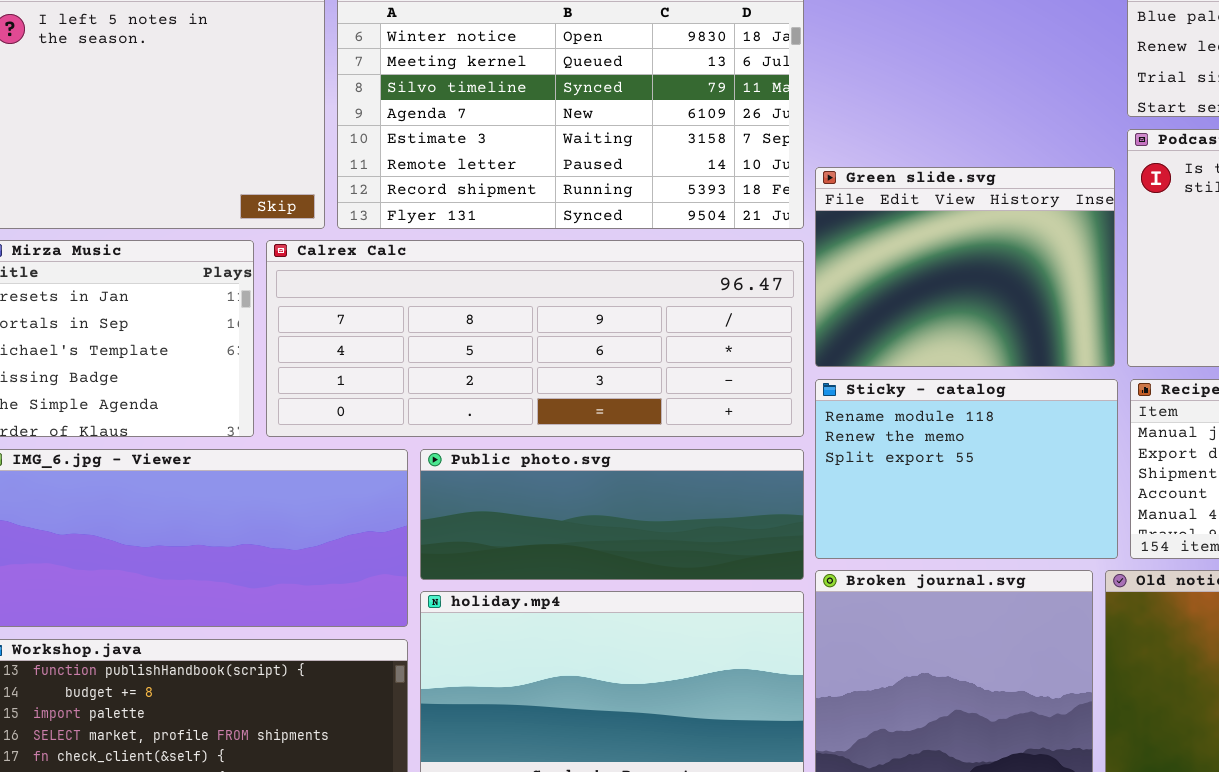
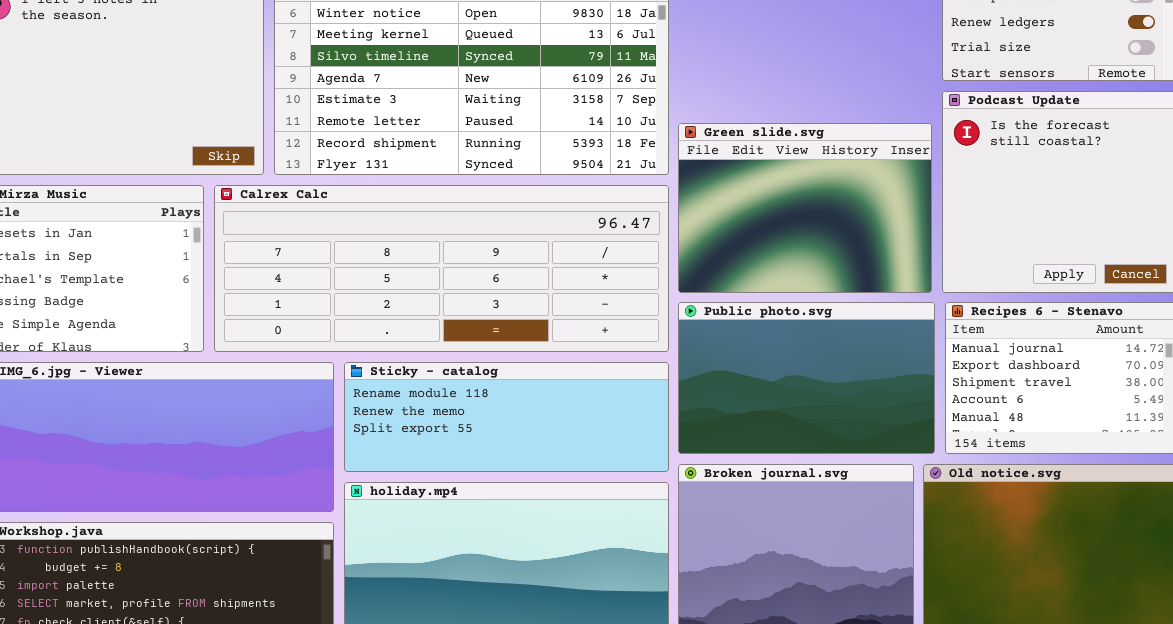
Sticky - catalog: [815,379,1118,559] -> [344,362,669,472], moved, resized
Public photo.svg: [420,449,804,580] -> [678,302,935,454], moved, resized

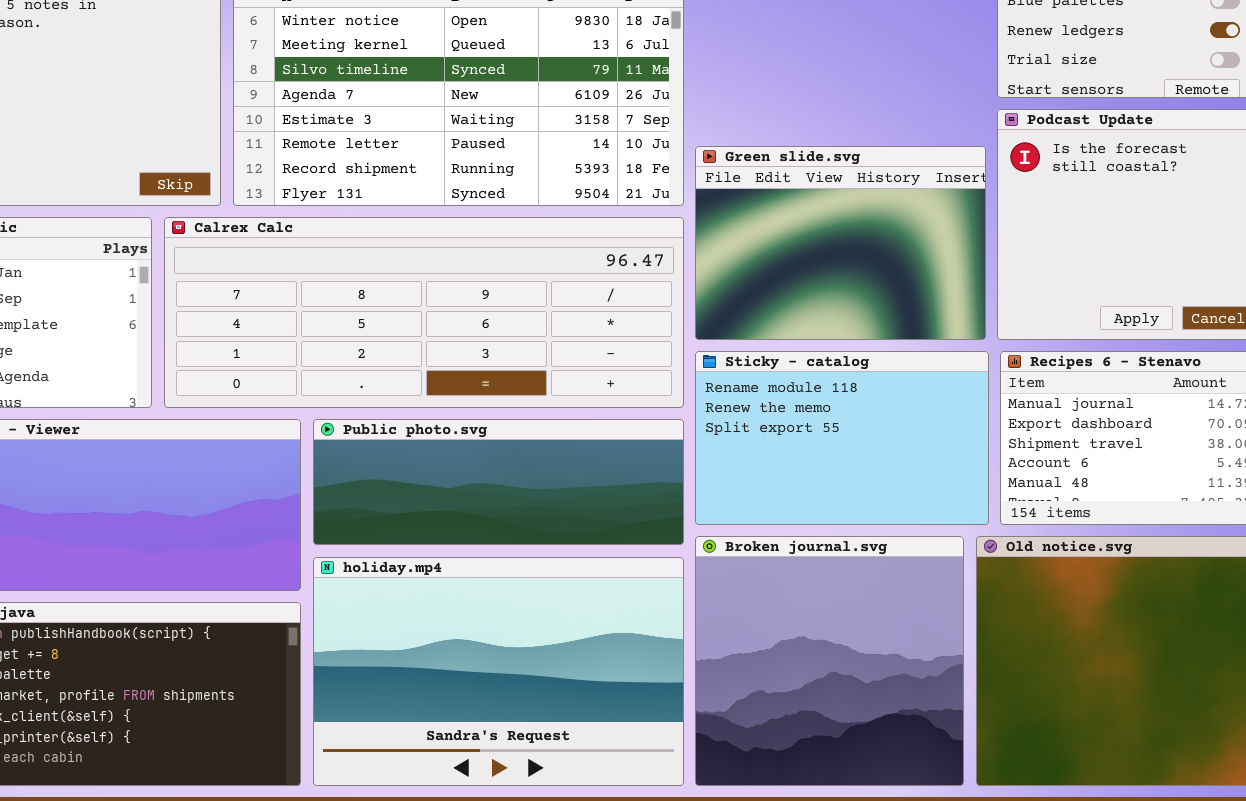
Public photo.svg: [678,302,935,454] -> [313,419,684,545], moved, resized
Sticky - catalog: [344,362,669,472] -> [695,351,989,525], moved, resized

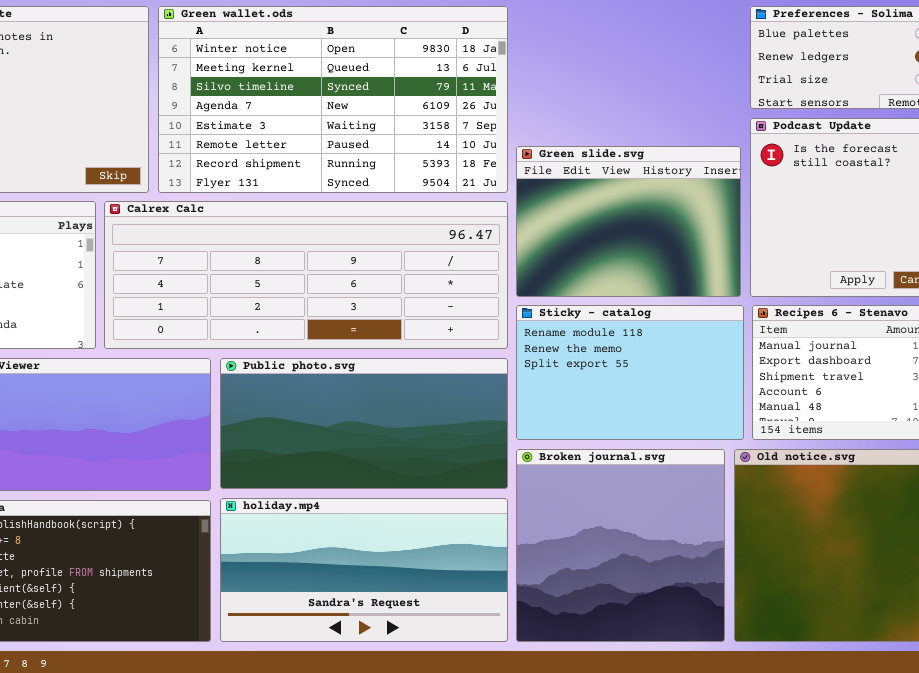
Public photo.svg: [313,419,684,545] -> [220,358,508,489], resized
holiday.mp4: [313,557,684,786] -> [220,498,508,642], resized

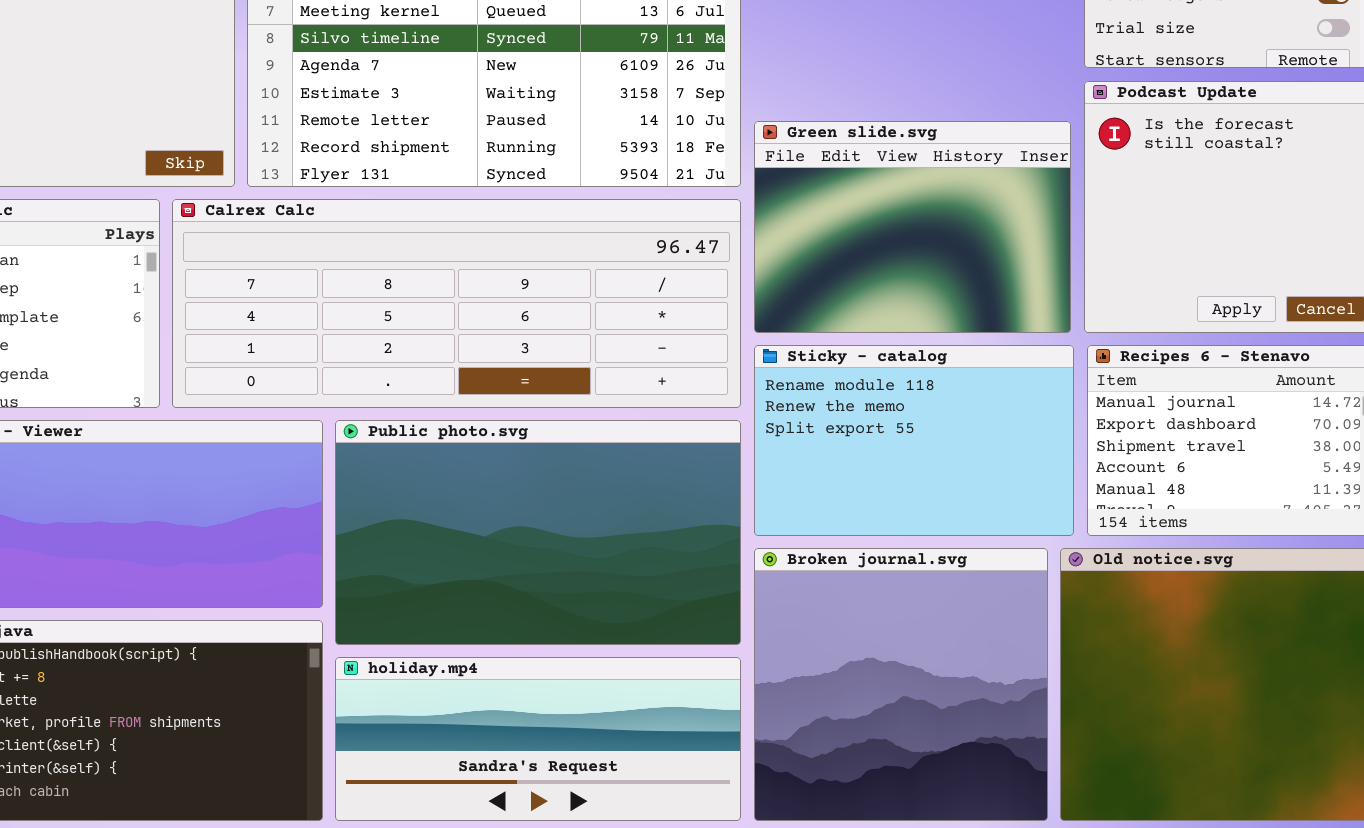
Public photo.svg: [220,358,508,489] -> [335,420,741,645], resized
holiday.mp4: [220,498,508,642] -> [335,657,741,821], resized

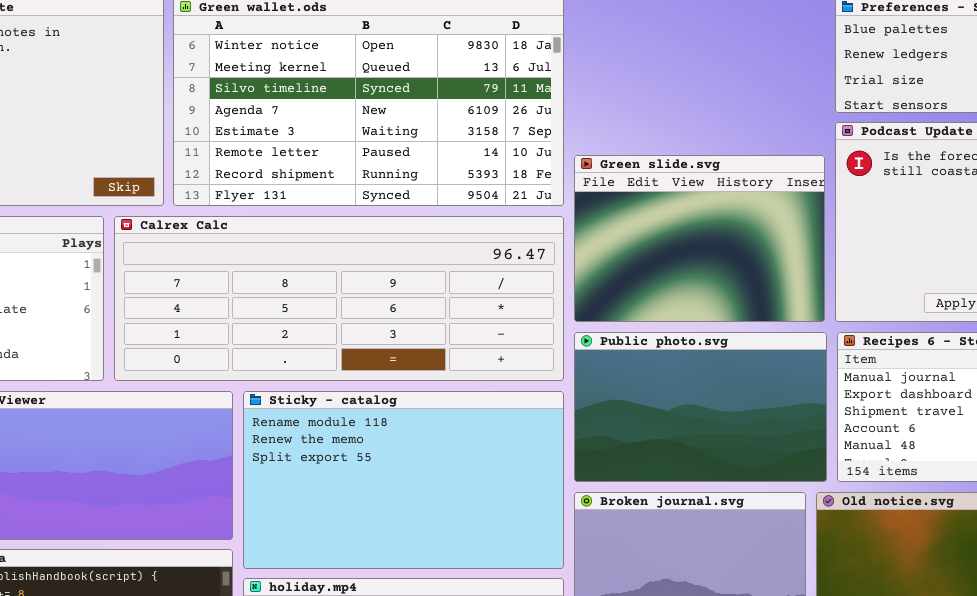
Sticky - catalog: [754,345,1074,536] -> [243,391,564,569], moved, resized
Public photo.svg: [335,420,741,645] -> [574,332,827,482], moved, resized

